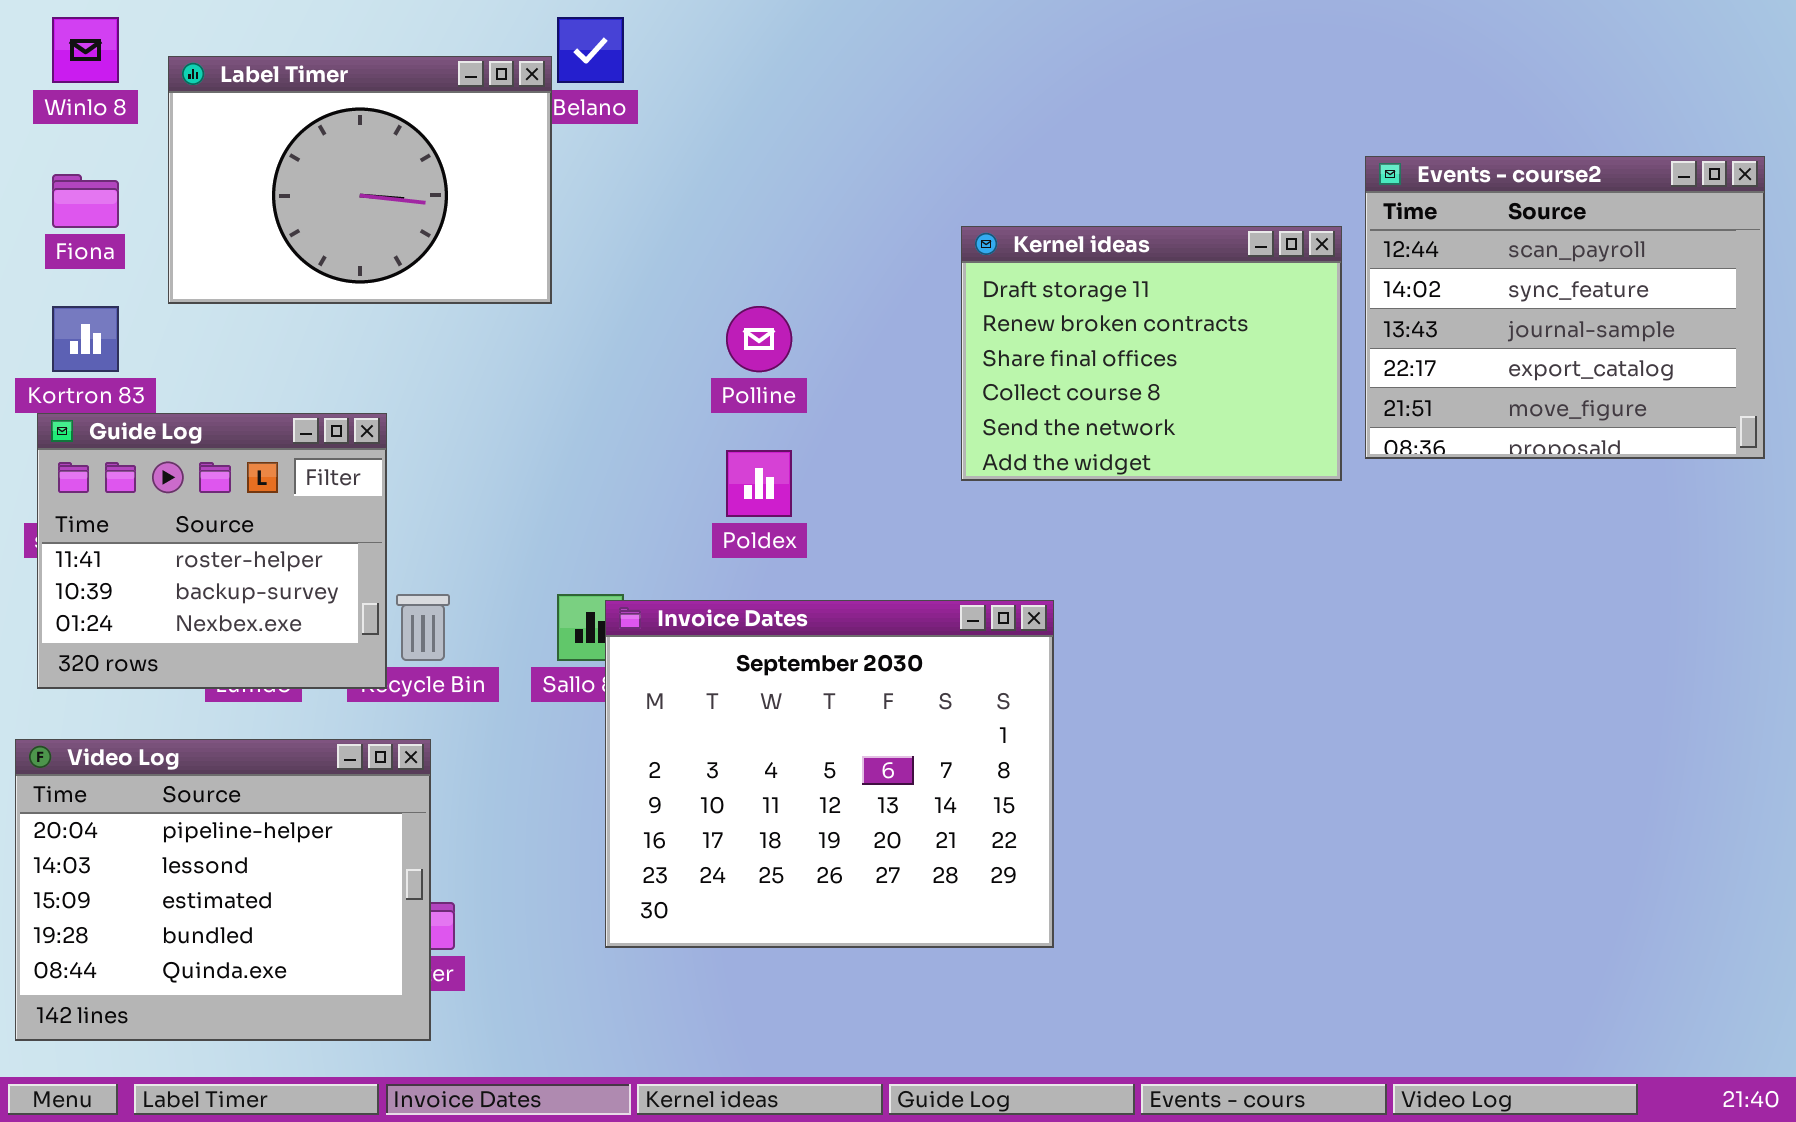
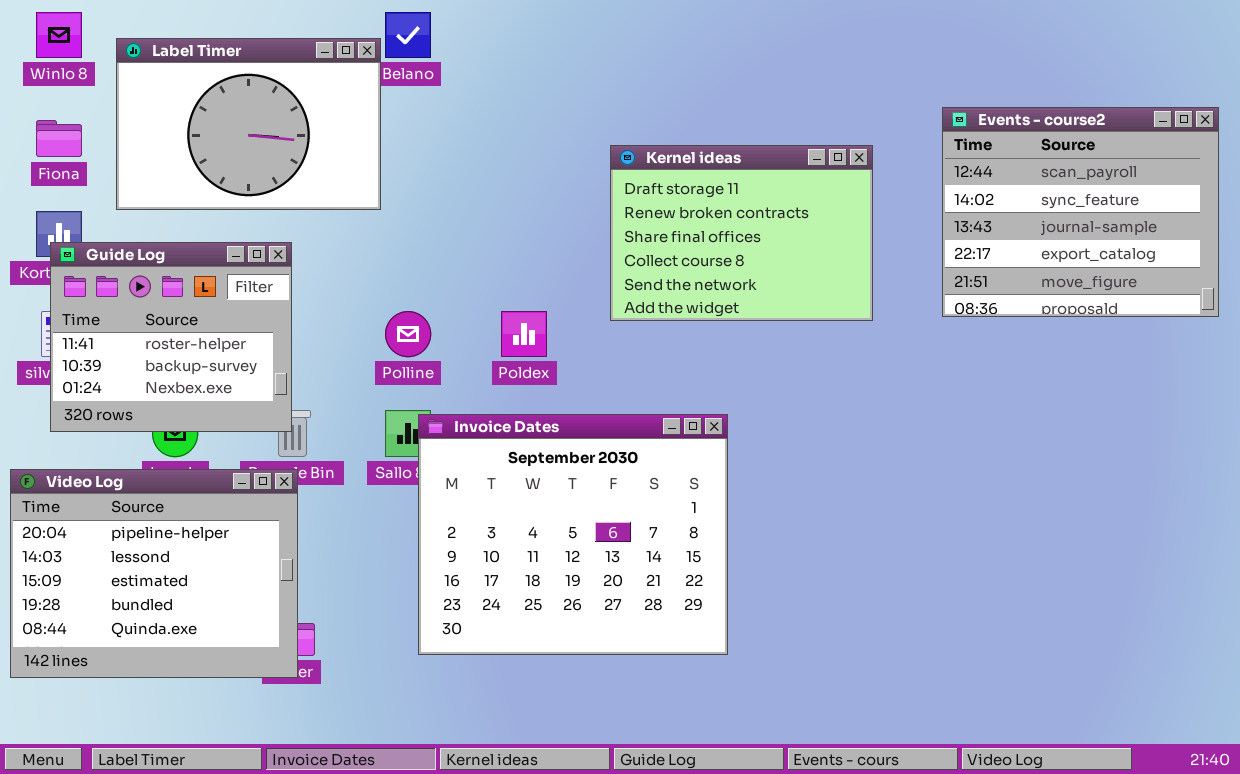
Kernel ideas: [961,226,1342,481] -> [610,145,873,321], moved
Polline: [726,306,792,372] -> [385,311,431,357], moved
Guide Log: [37,413,387,689] -> [50,242,292,432], moved
Video Log: [15,739,431,1041] -> [10,469,298,678], moved

